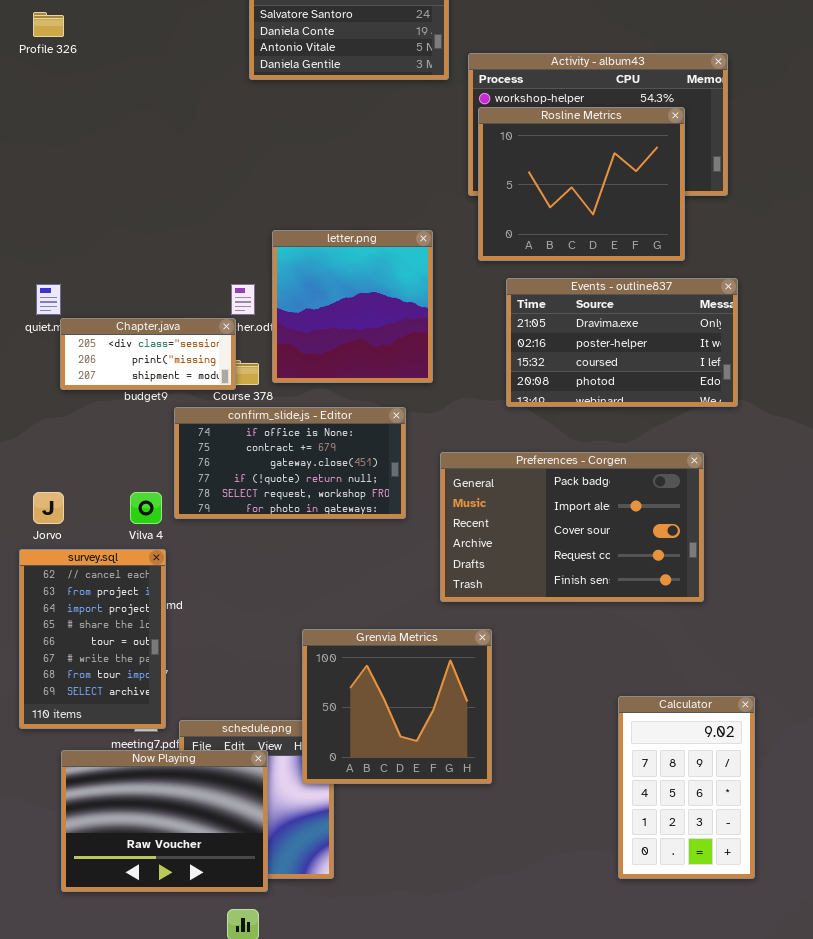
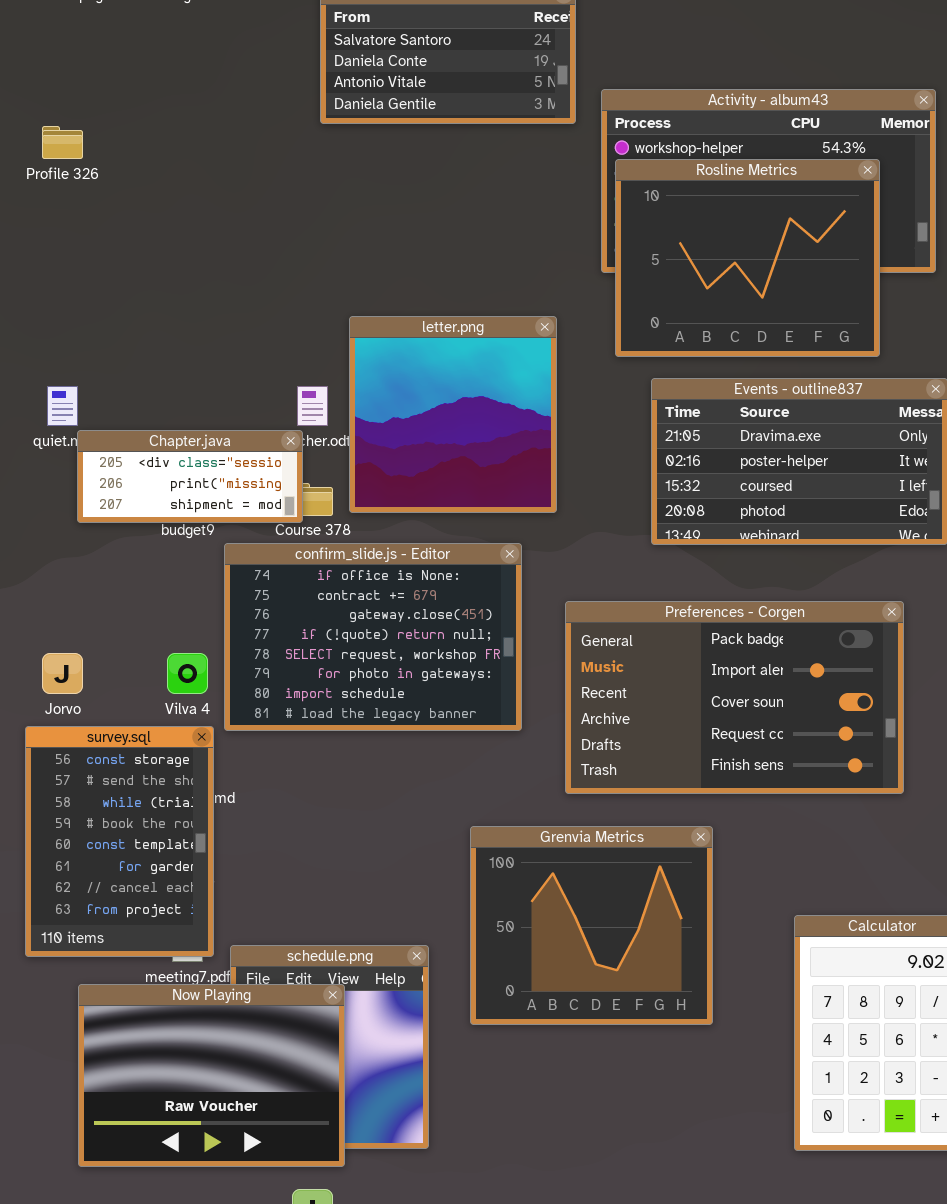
Profile 326: [33,12,64,37] -> [42,126,83,159], moved
confirm_slide.js - Editor: [174,407,406,519] -> [224,543,522,731], resized
survey.sql: [19,549,166,729] -> [25,726,214,957], scrolled up 6 rows
Grenvia Metrics: [302,629,492,784] -> [470,826,713,1025], moved

